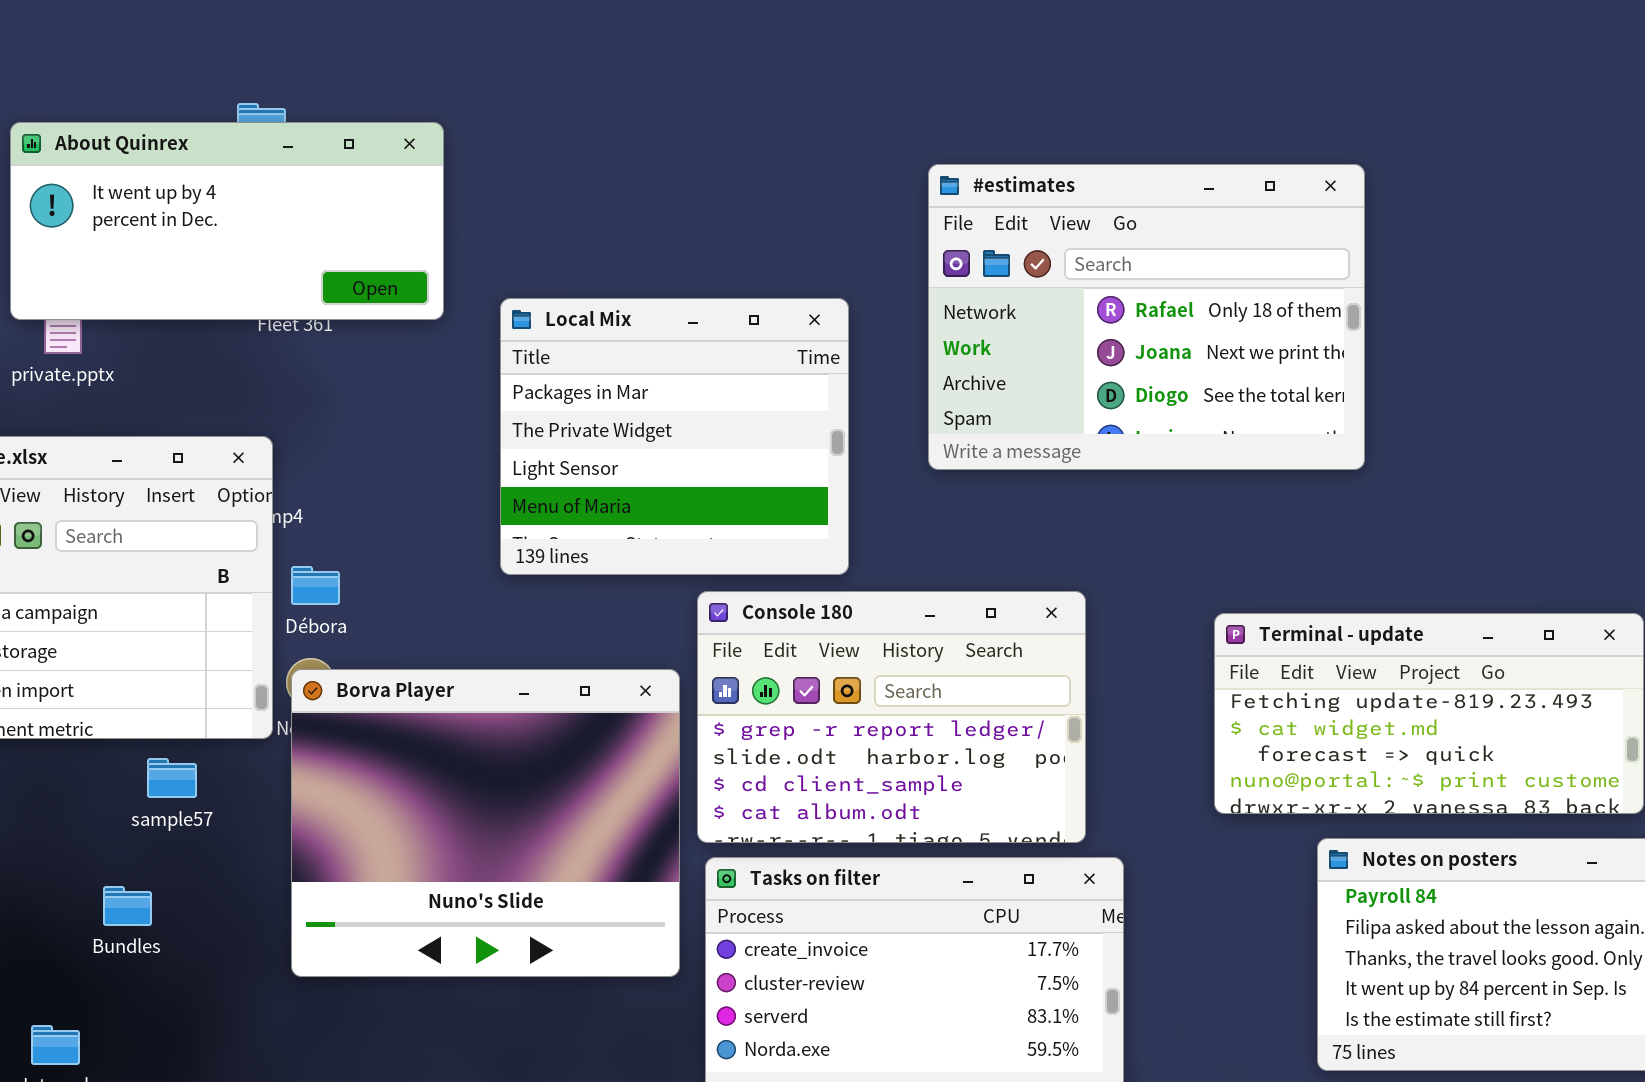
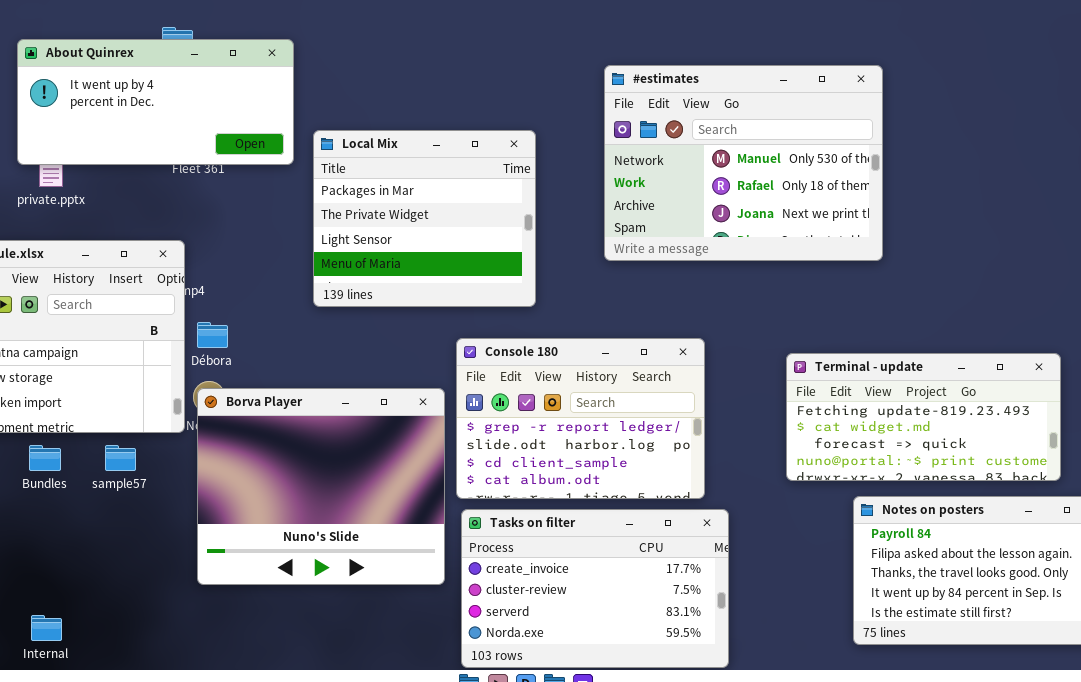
#estimates: [928,164,1365,470] -> [604,65,883,261], scrolled up 1 row
Local Mix: [500,298,849,575] -> [313,130,536,307], moved
Bundles: [103,886,152,926] -> [29,445,61,471], moved

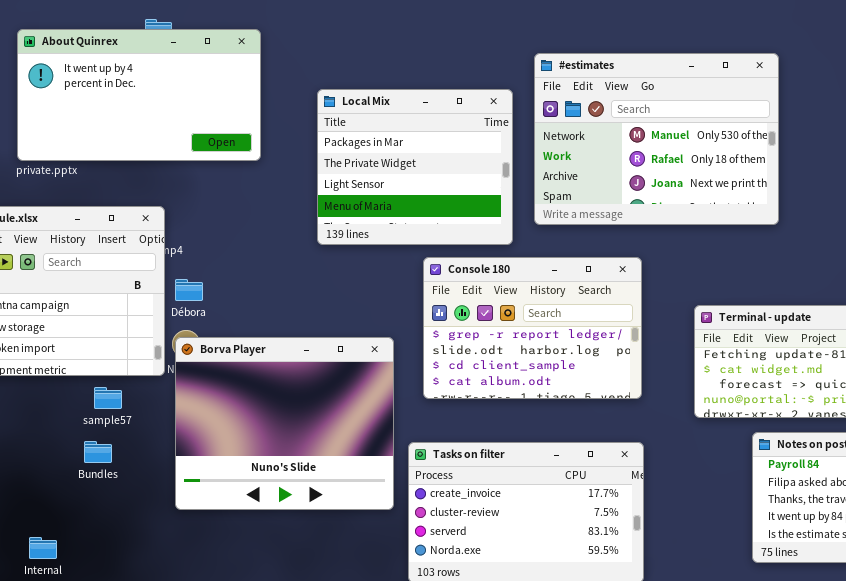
About Quinrex: [17,39,294,165] -> [17,29,261,161], resized
Local Mix: [313,130,536,307] -> [317,89,513,245], moved
Console 180: [456,338,705,499] -> [423,257,642,399], moved
Bundles: [29,445,61,471] -> [84,441,112,463], moved

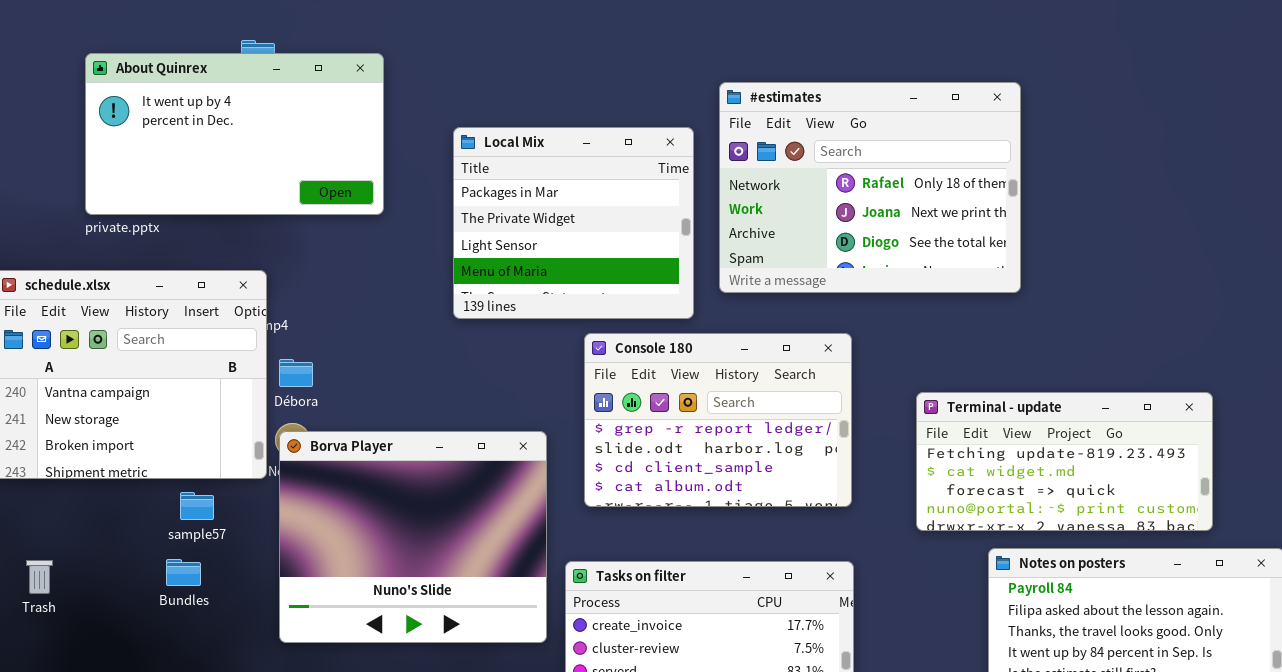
#estimates: [534,53,779,225] -> [719,82,1021,293], scrolled down 1 row

